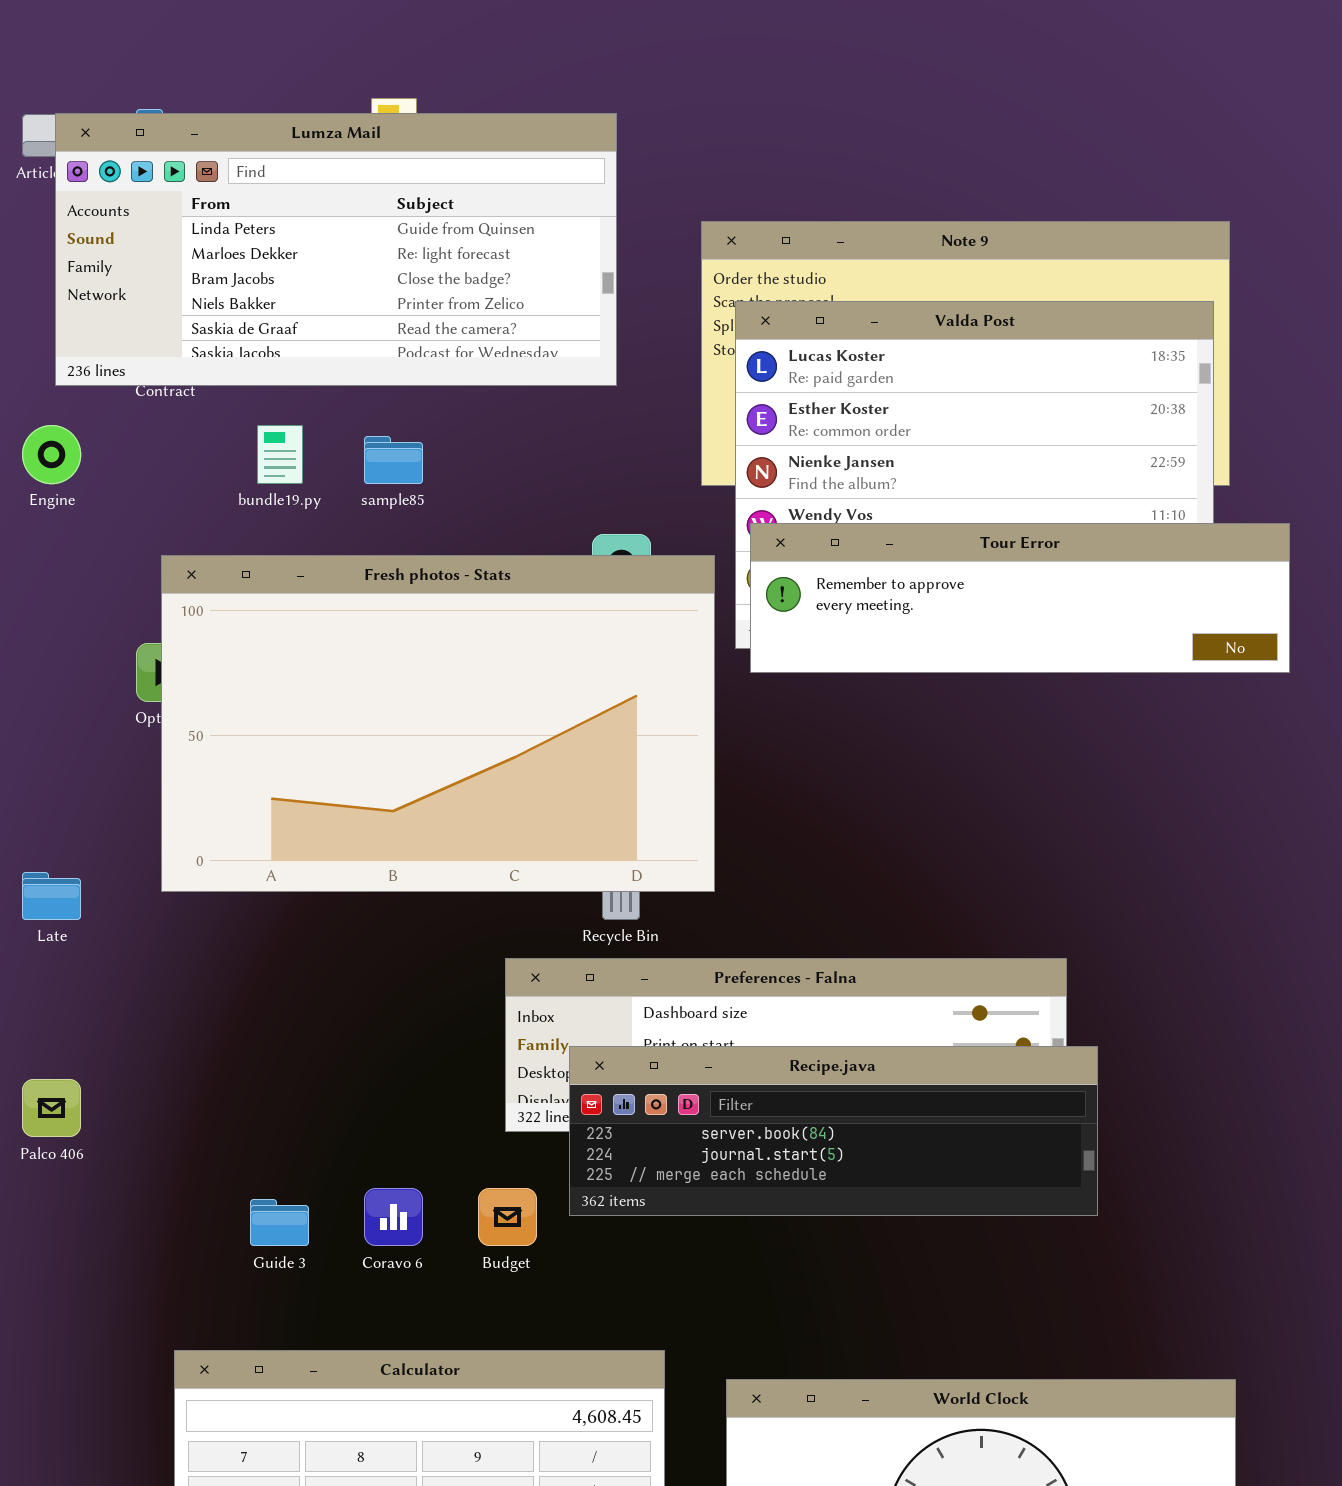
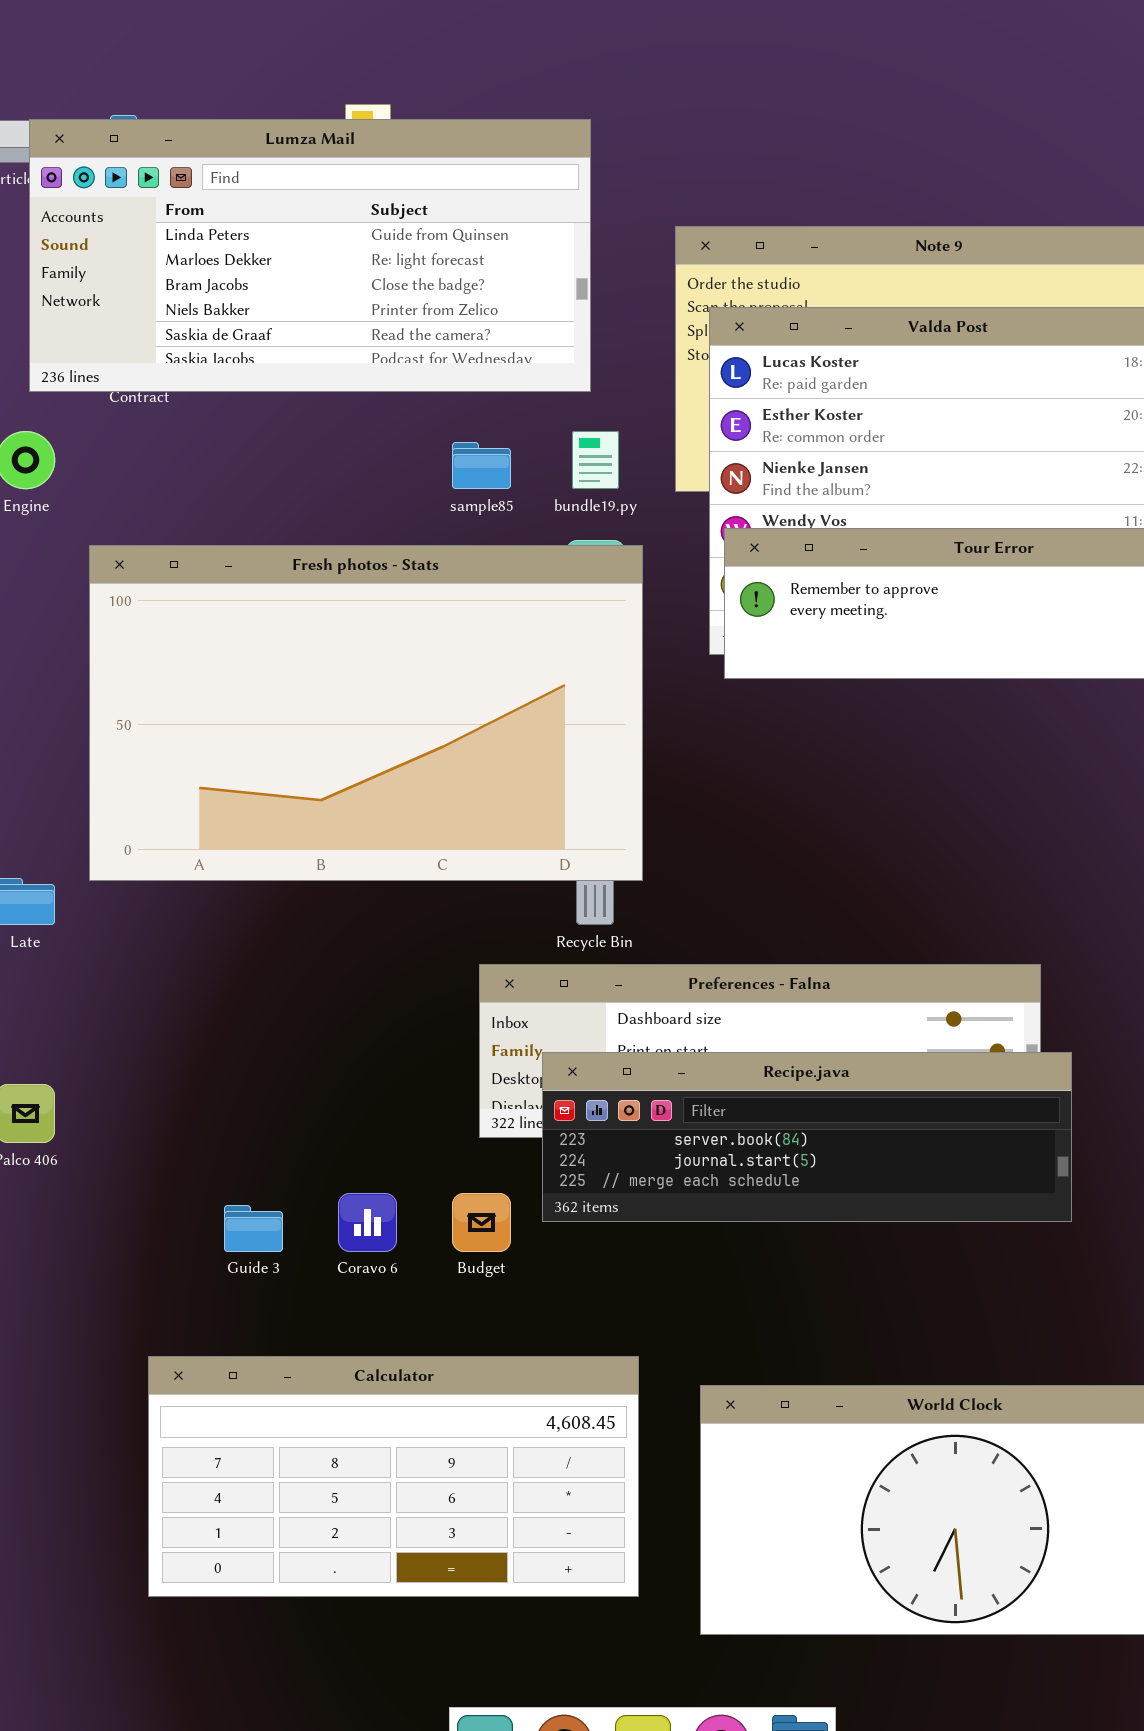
bundle19.py: [257,425,303,484] -> [572,431,619,489], moved
sample85: [364,436,423,484] -> [452,442,511,489], moved
Fresh photos - Stats: [161,555,715,892] -> [89,545,643,881], moved

